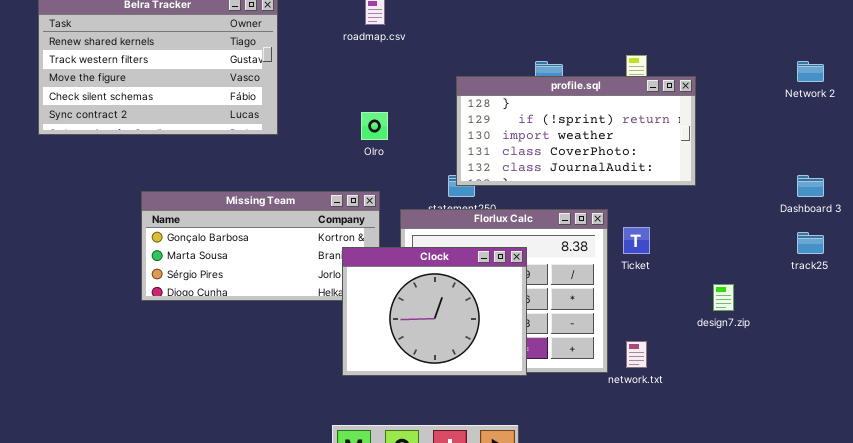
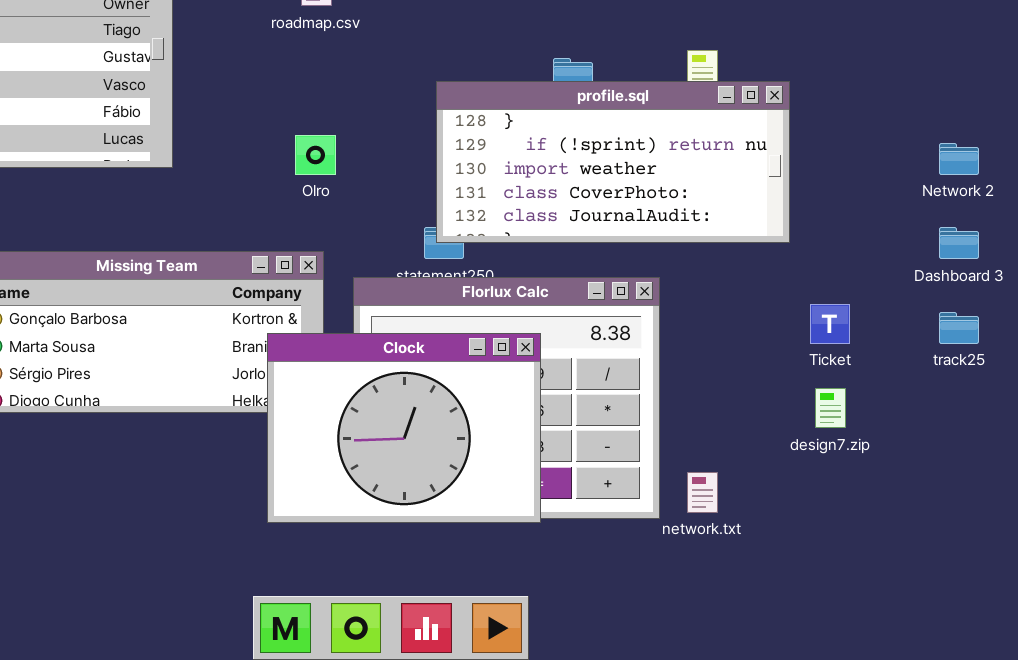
Network 2: [797,61,824,82] -> [939,143,979,175], moved
Ticket: [623,227,650,254] -> [810,304,850,344], moved

